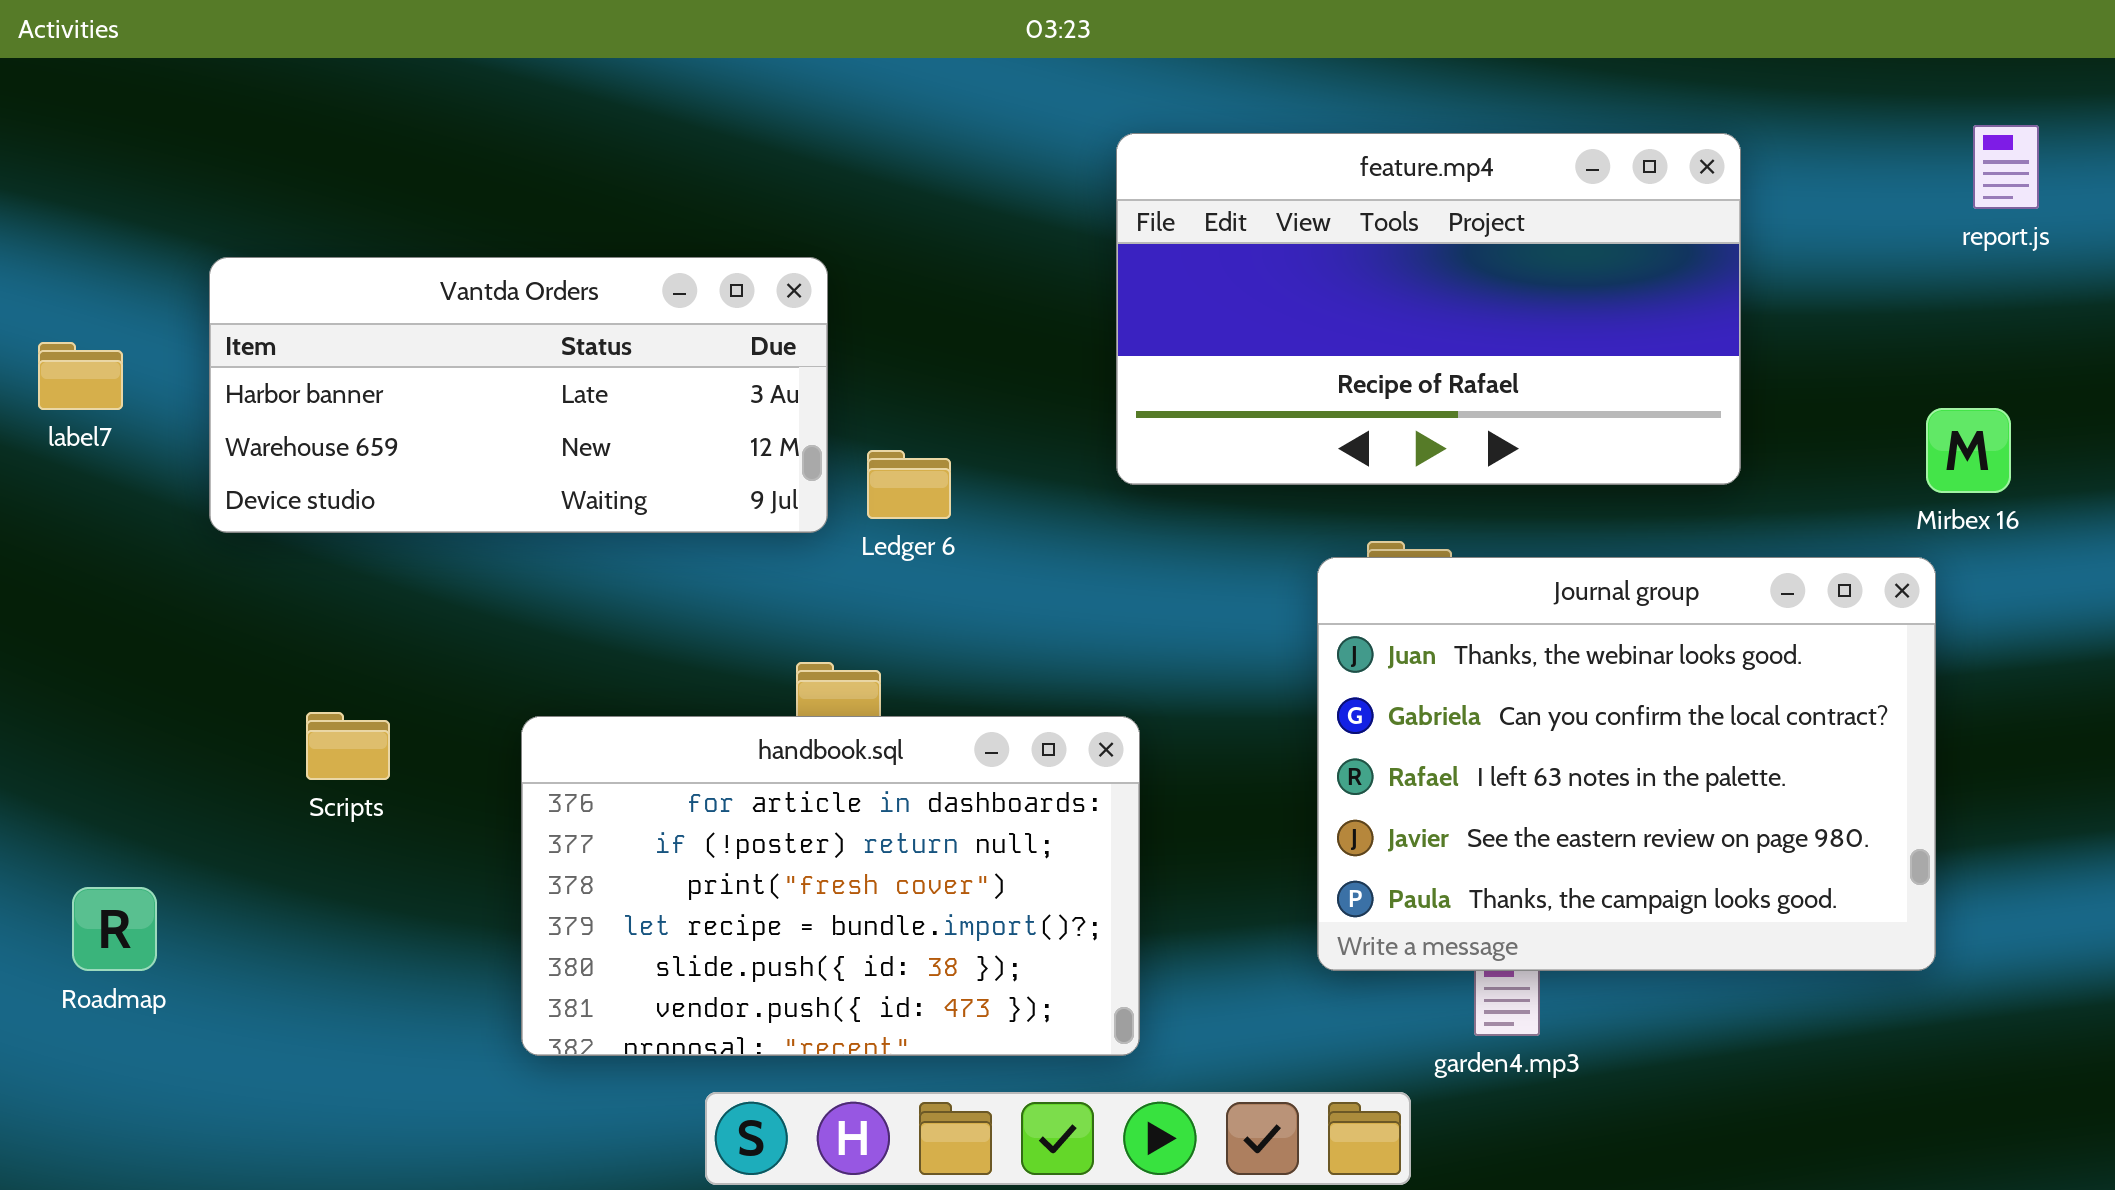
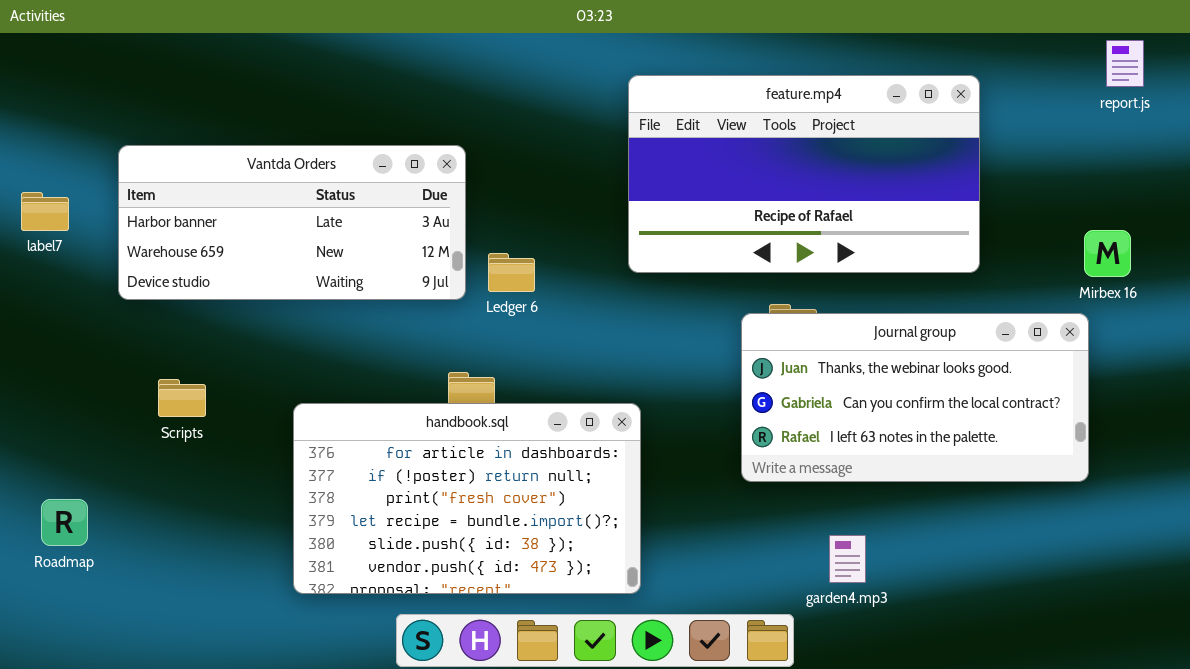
report.js: [1973,125,2039,209] -> [1106,40,1144,87], moved
Journal group: [1317,557,1936,971] -> [741,313,1089,482], resized
Scripts: [306,712,390,780] -> [158,379,206,417], moved

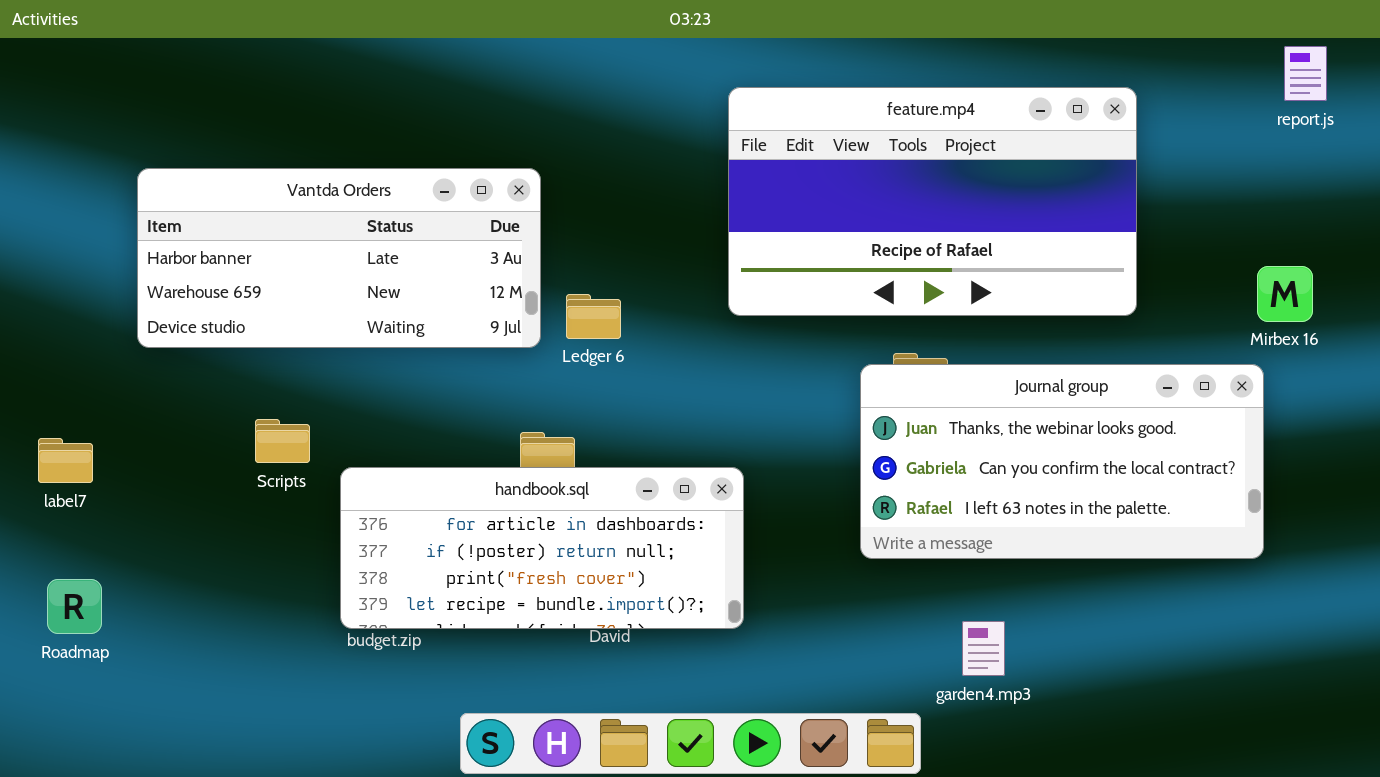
label7: [21,192,69,231] -> [38,438,93,483], moved
Scripts: [158,379,206,417] -> [255,419,310,463], moved
handbook.sql: [293,403,641,594] -> [340,467,744,629], resized

